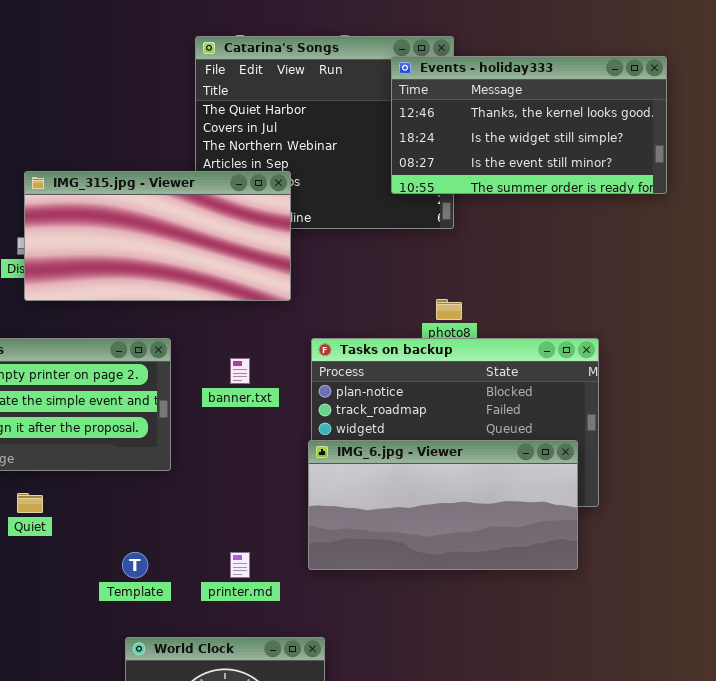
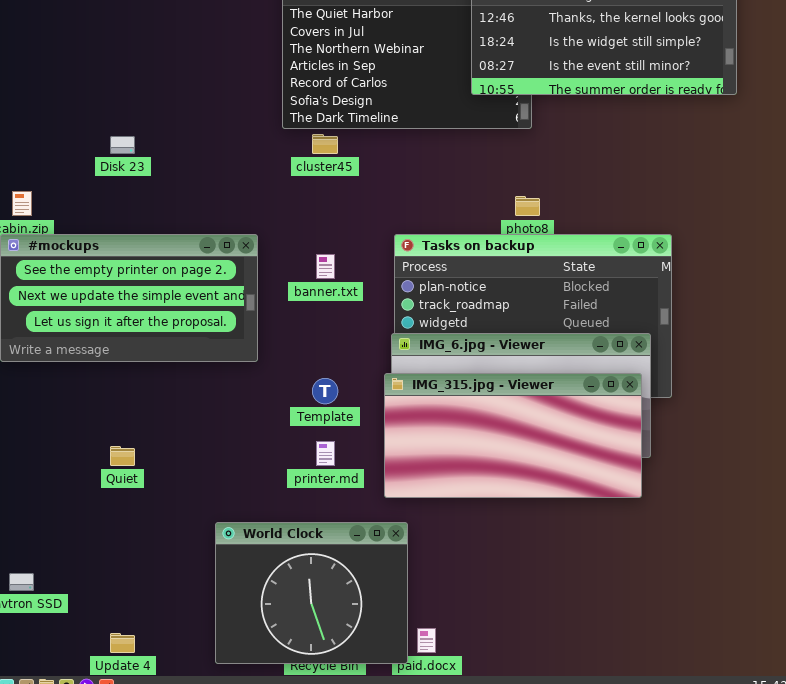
IMG_315.jpg - Viewer: [24,171,291,301] -> [384,373,642,498], moved
Quiet: [17,493,43,513] -> [110,446,135,466], moved
Template: [122,552,148,578] -> [312,378,338,404], moved

